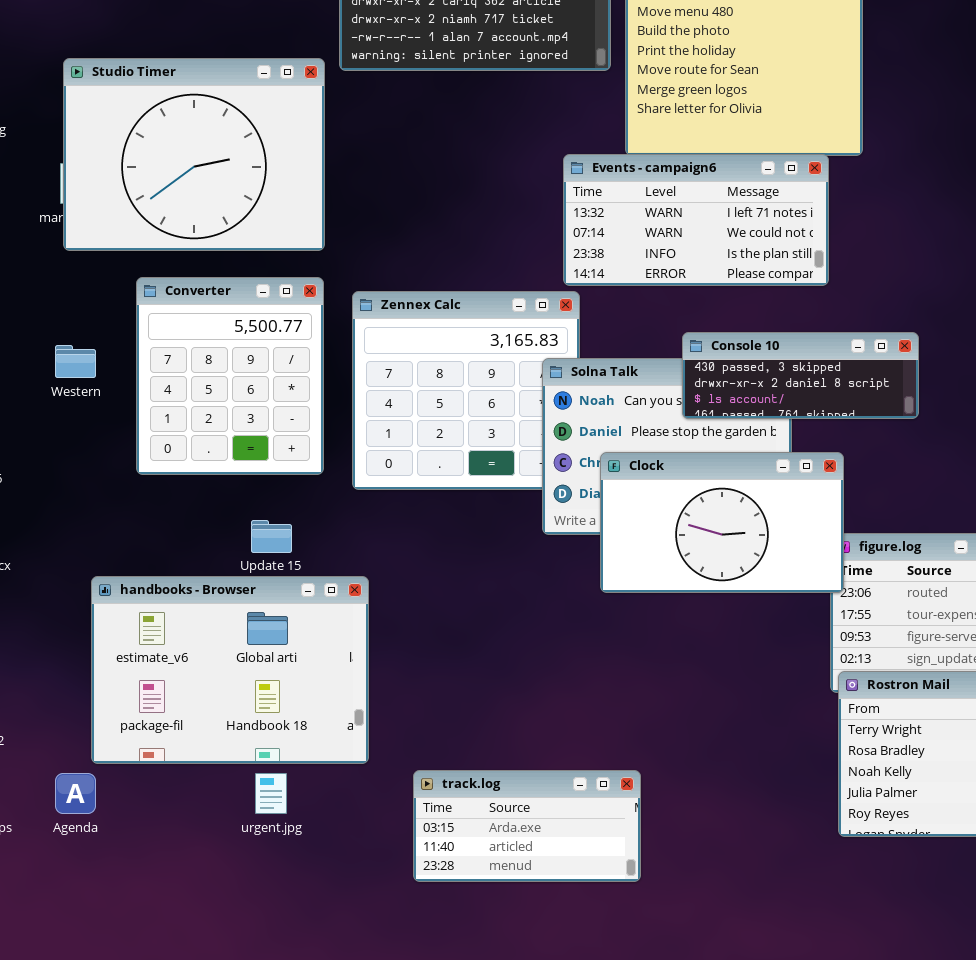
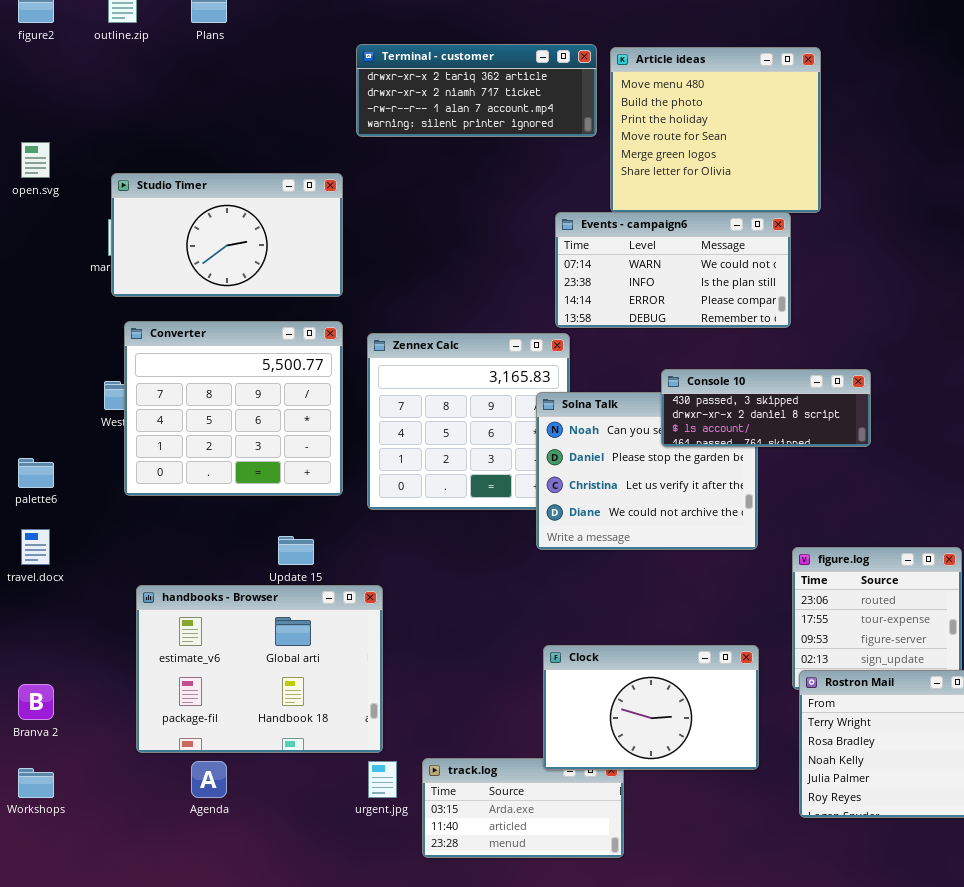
Studio Timer: [63,58,325,251] -> [111,173,343,297], resized
Events - campaign6: [563,154,829,286] -> [555,212,791,328], scrolled down 1 row
Converter: [136,277,324,475] -> [124,321,343,496], resized
Clock: [600,452,844,593] -> [543,645,759,770], moved
Agenda: [55,773,96,814] -> [191,761,227,798], moved
urgent.jpg: [255,773,287,814] -> [368,761,397,798], moved

